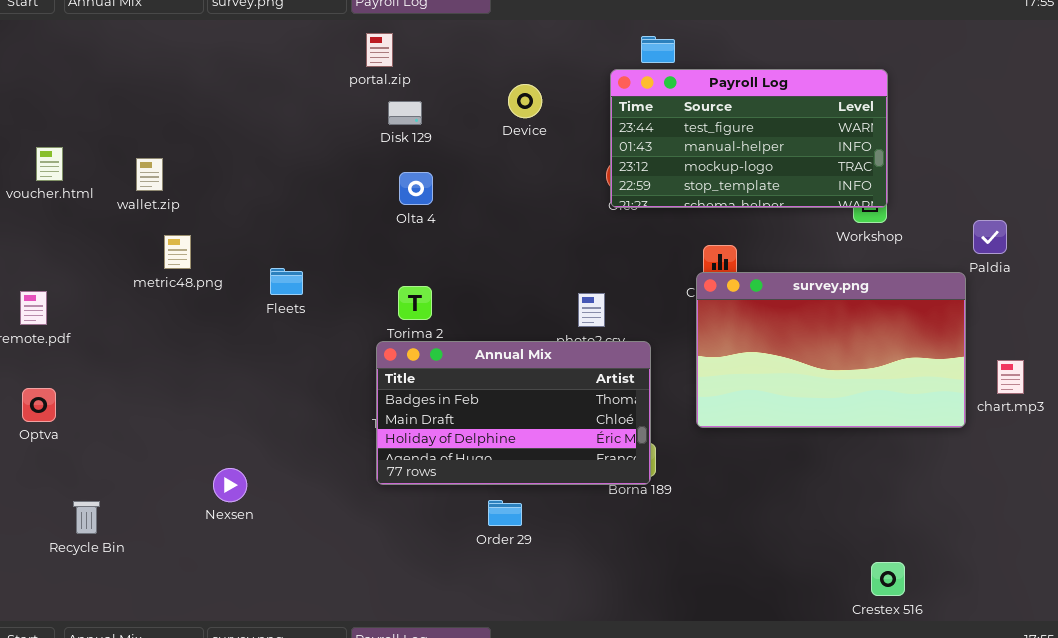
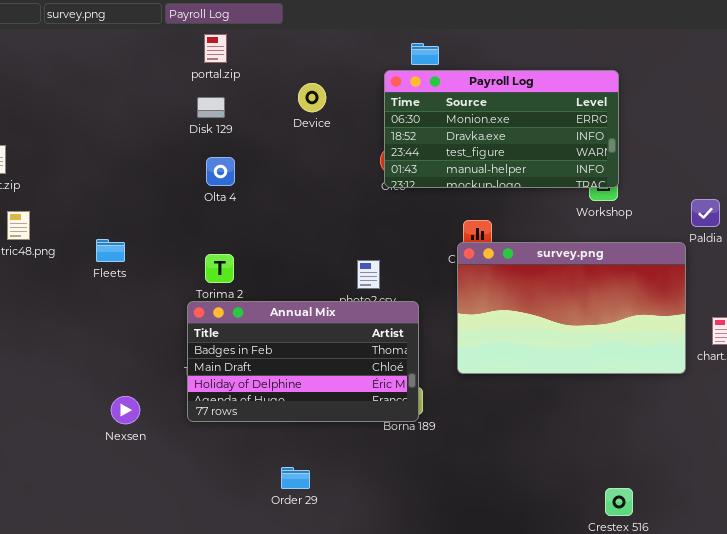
portal.zip: [366,33,393,67] -> [204,34,227,63], moved
Payroll Log: [610,69,888,208] -> [384,70,619,188], scrolled up 2 rows
Nexsen: [213,468,247,502] -> [111,396,140,424], moved
Order 29: [488,500,522,526] -> [281,467,310,489], moved

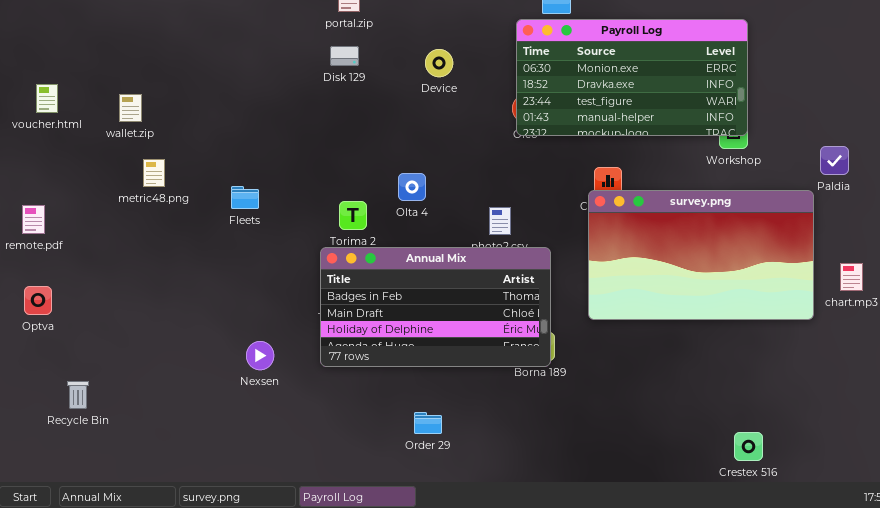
Device: [298,83,326,112] -> [425,49,453,77], moved
Olta 4: [206,157,235,186] -> [398,173,426,201], moved

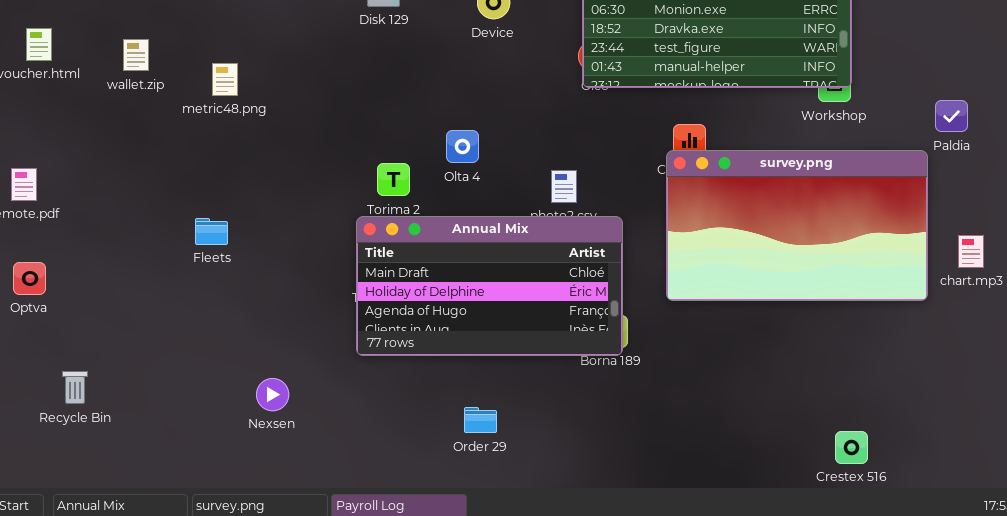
metric48.png: [143,159,165,187] -> [212,63,238,96], moved
Fleets: [231,186,259,209] -> [195,218,228,245], moved
Annual Mix: [320,247,551,367] -> [356,216,623,356], scrolled down 1 row
Nexsen: [246,341,274,370] -> [256,378,289,411], moved

